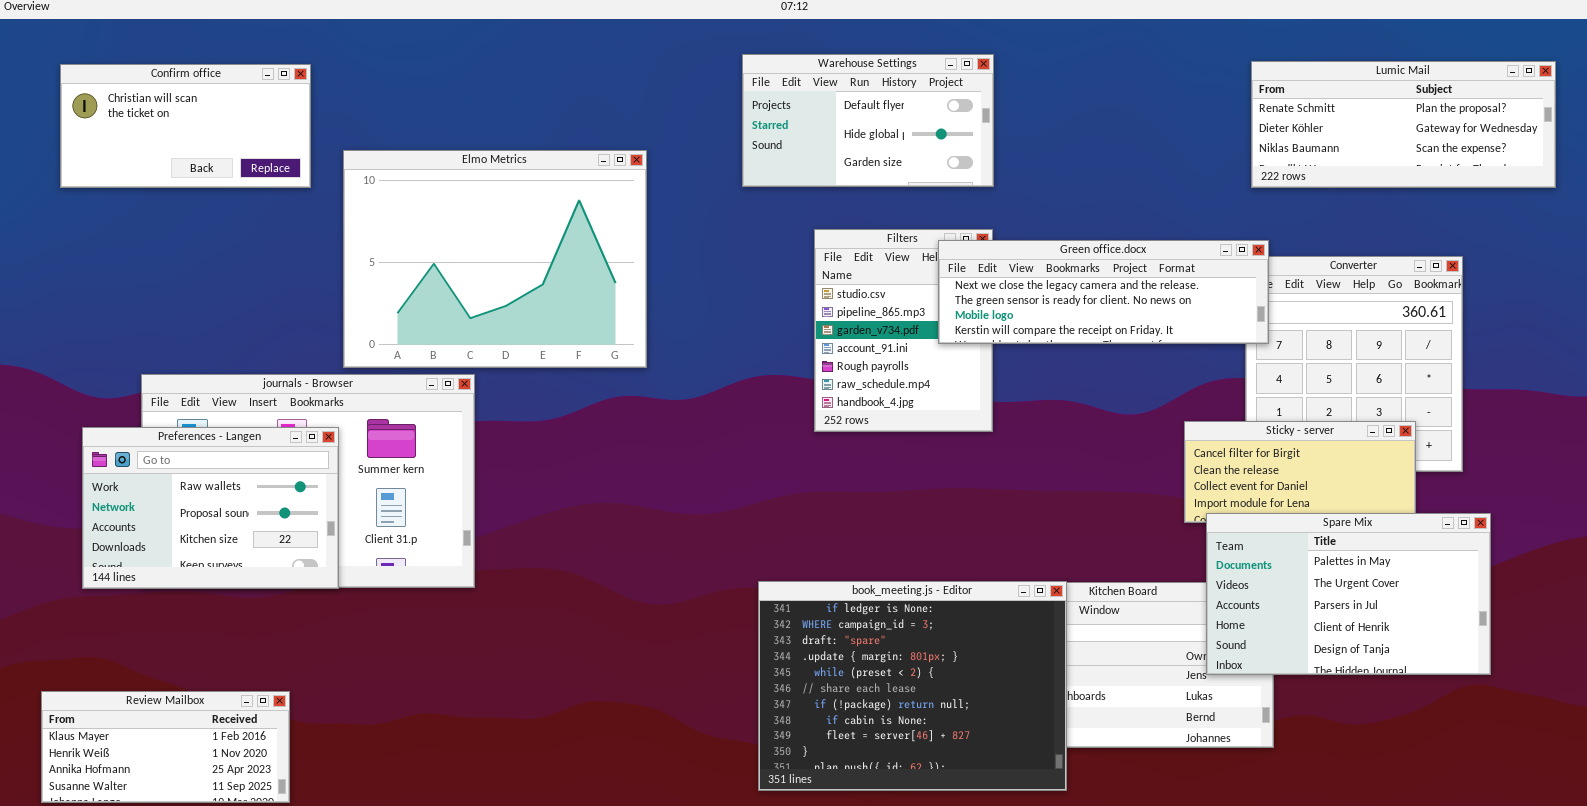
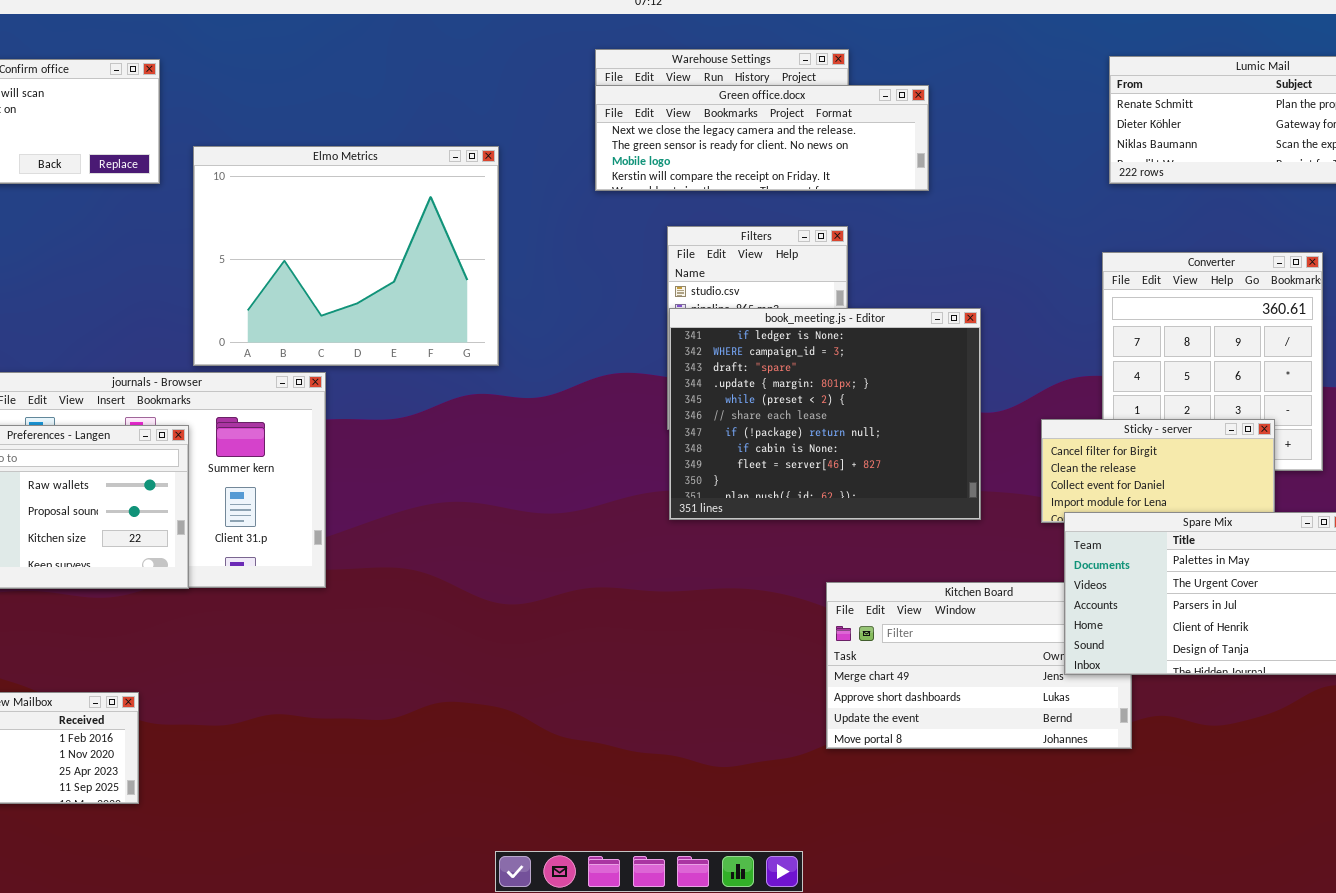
Green office.docx: [938,240,1269,344] -> [595,85,929,191], moved
book_meeting.js - Editor: [758,581,1067,791] -> [669,308,981,520], moved

